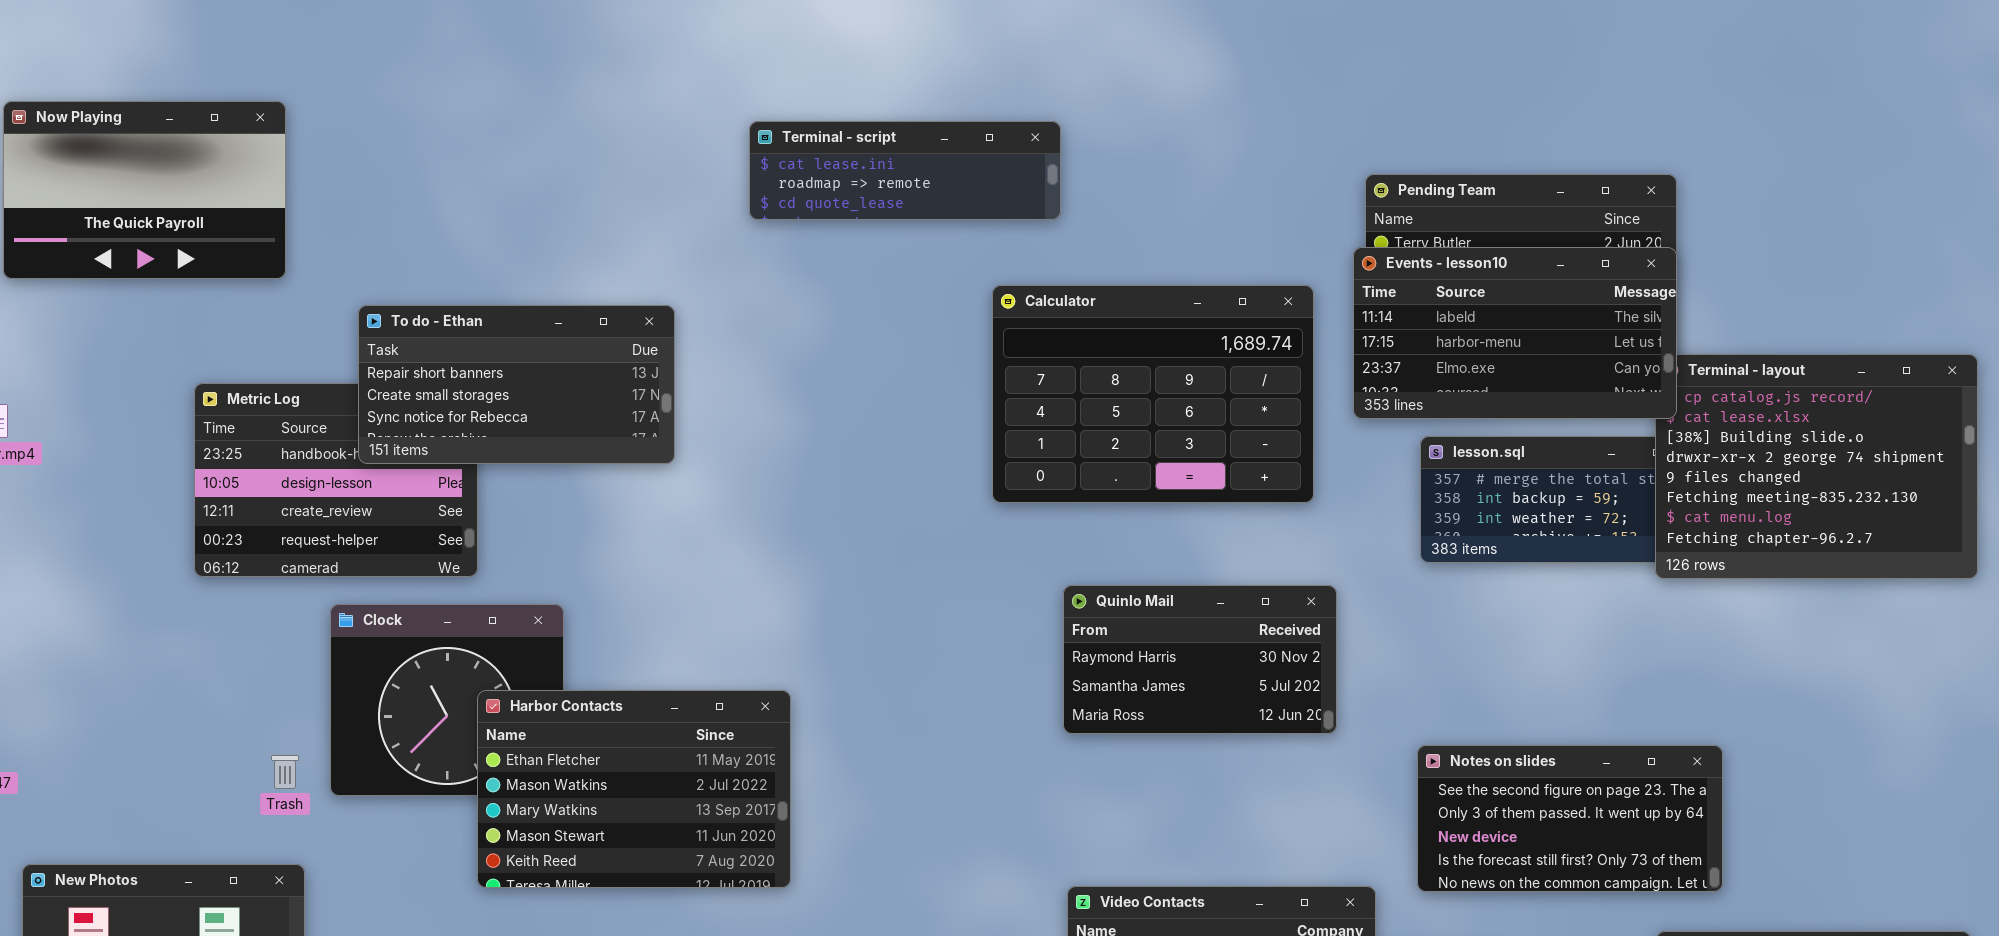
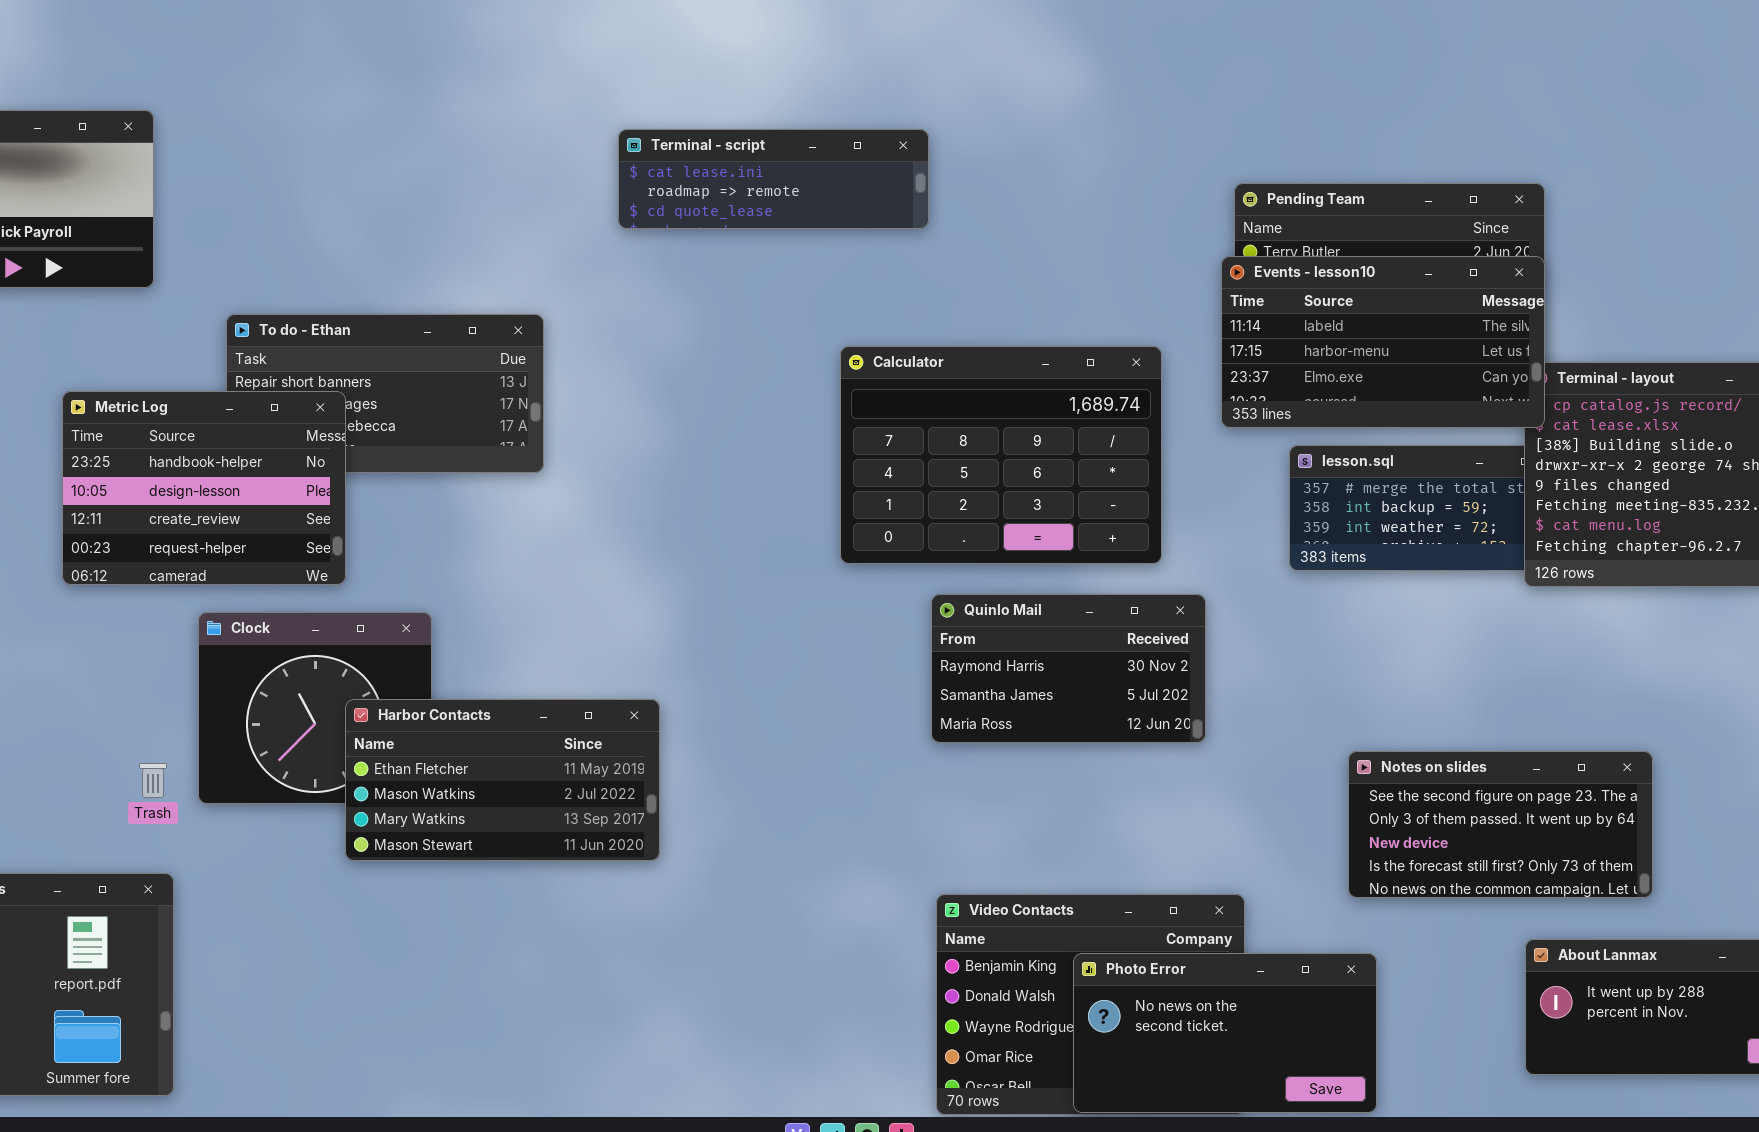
Calculator: [992,285,1314,503] -> [840,346,1162,564], moved
Metric Log: [194,383,478,577] -> [62,391,346,585], raised
Harbor Contacts: [477,690,791,888] -> [345,699,660,861], resized
Notes on slides: [1417,745,1723,892] -> [1348,751,1653,898], moved

